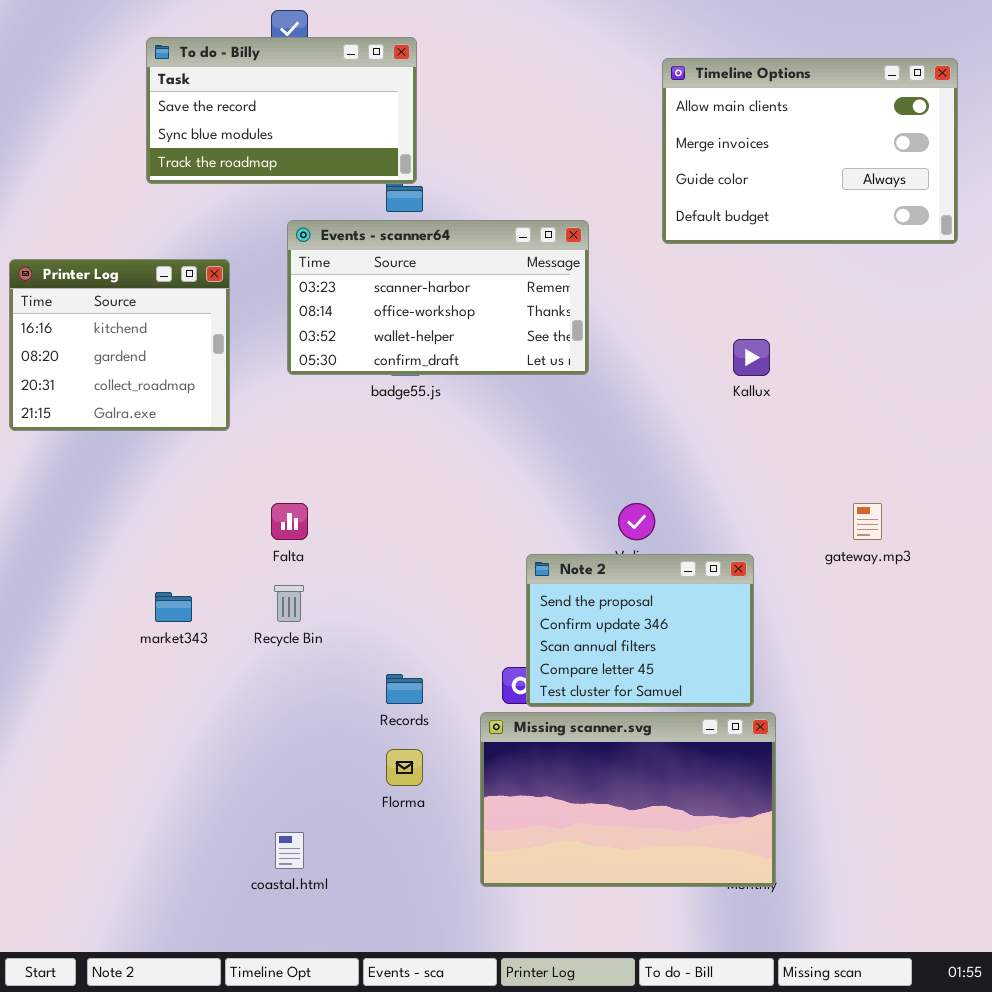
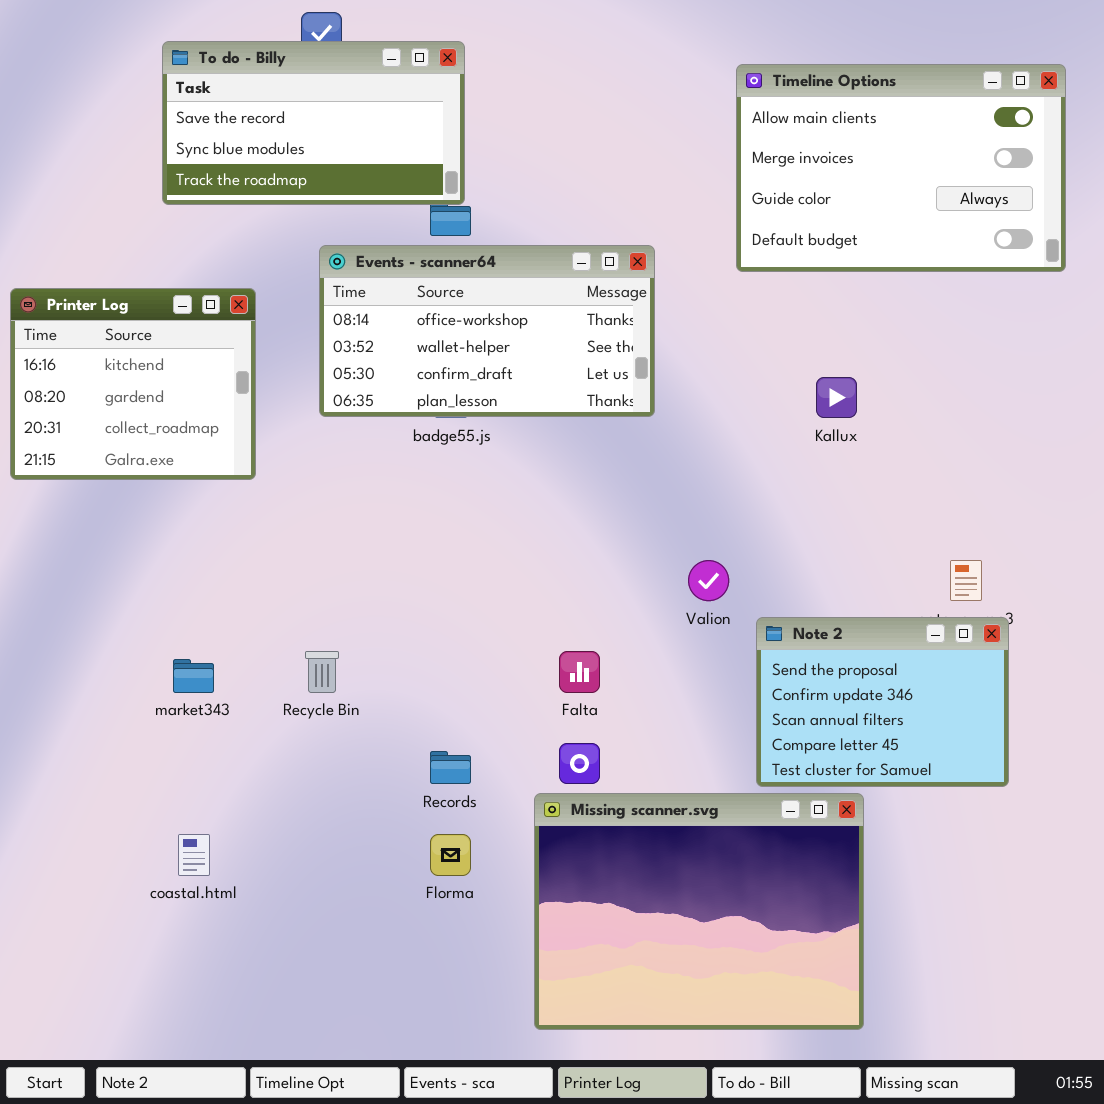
Events - scanner64: [287,220,589,375] -> [319,245,655,417], scrolled down 1 row
Falta: [271,503,308,540] -> [559,651,600,693], moved
Note 2: [526,554,754,707] -> [756,617,1009,787], moved
Missing scanner.svg: [480,712,776,887] -> [534,793,864,1030], resized
coastal.html: [275,832,304,869] -> [178,834,210,876], moved

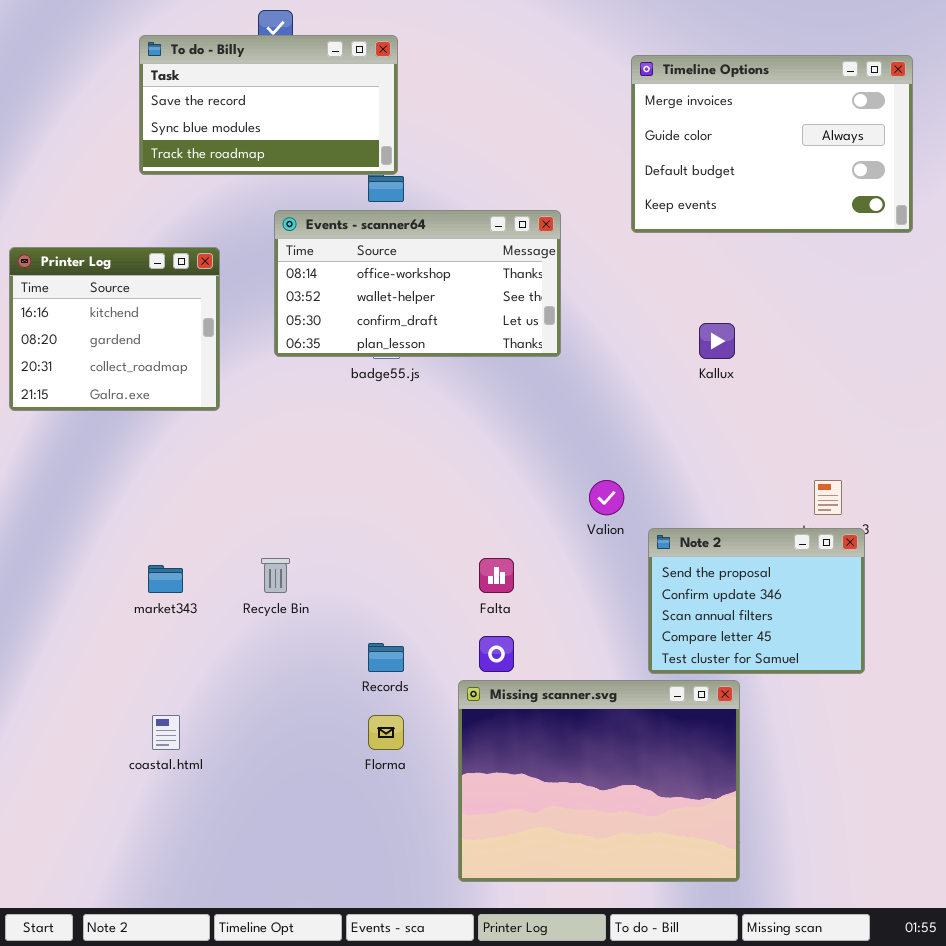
Timeline Options: [736,64,1066,272] -> [631,55,913,233], scrolled down 1 row

